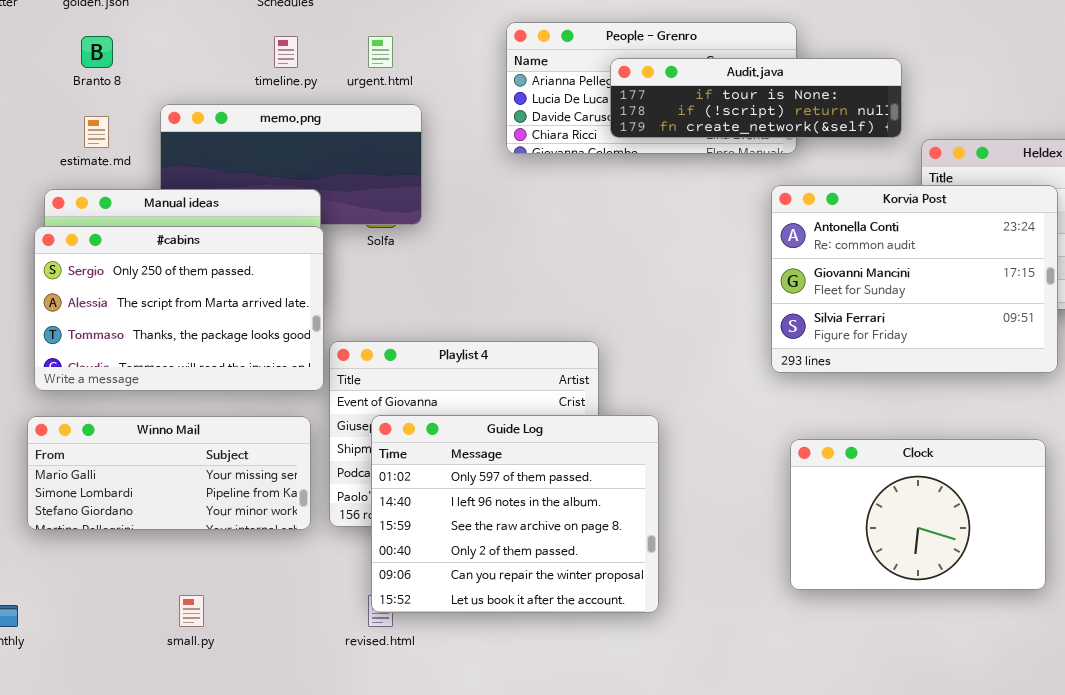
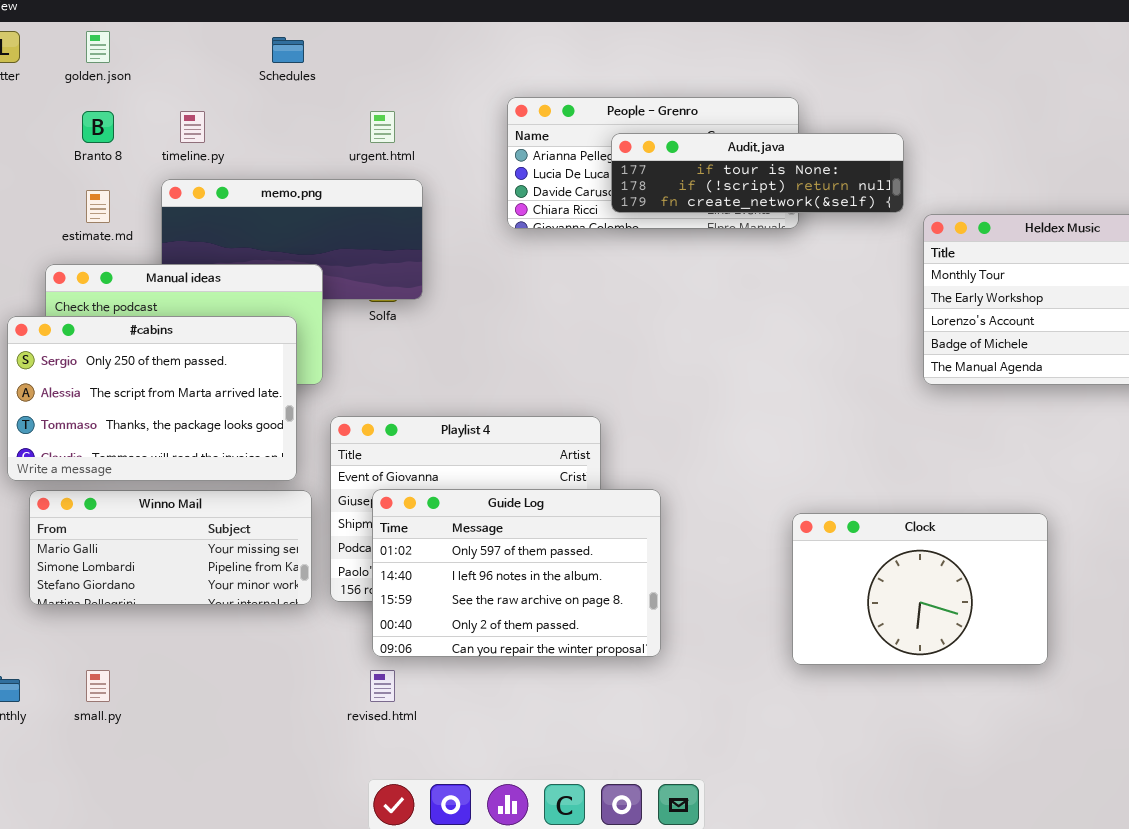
timeline.py: [274,36,298,68] -> [180,111,205,143], moved
Korvia Post: [771,185,1058,373] -> none, closed
#cabins: [34,226,324,391] -> [7,316,297,481], moved
Guide Log: [371,415,659,613] -> [372,489,661,657], resized
small.py: [179,595,204,627] -> [86,670,110,702], moved

